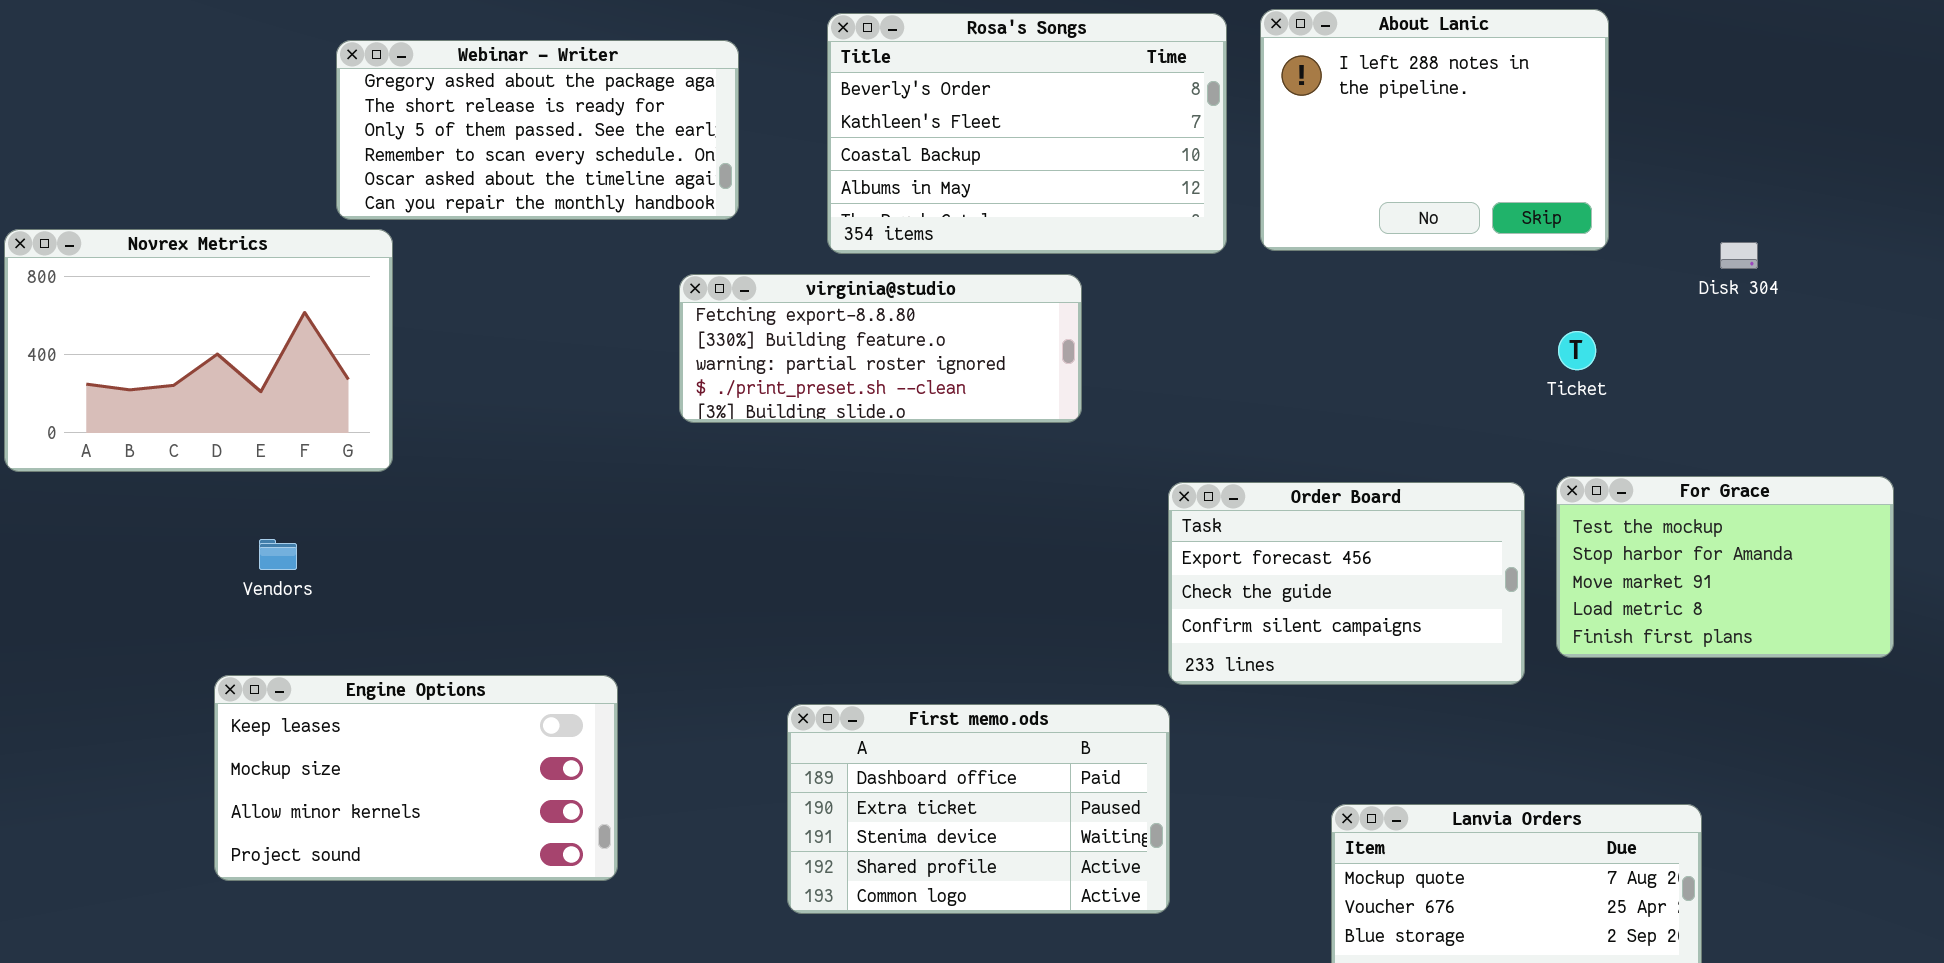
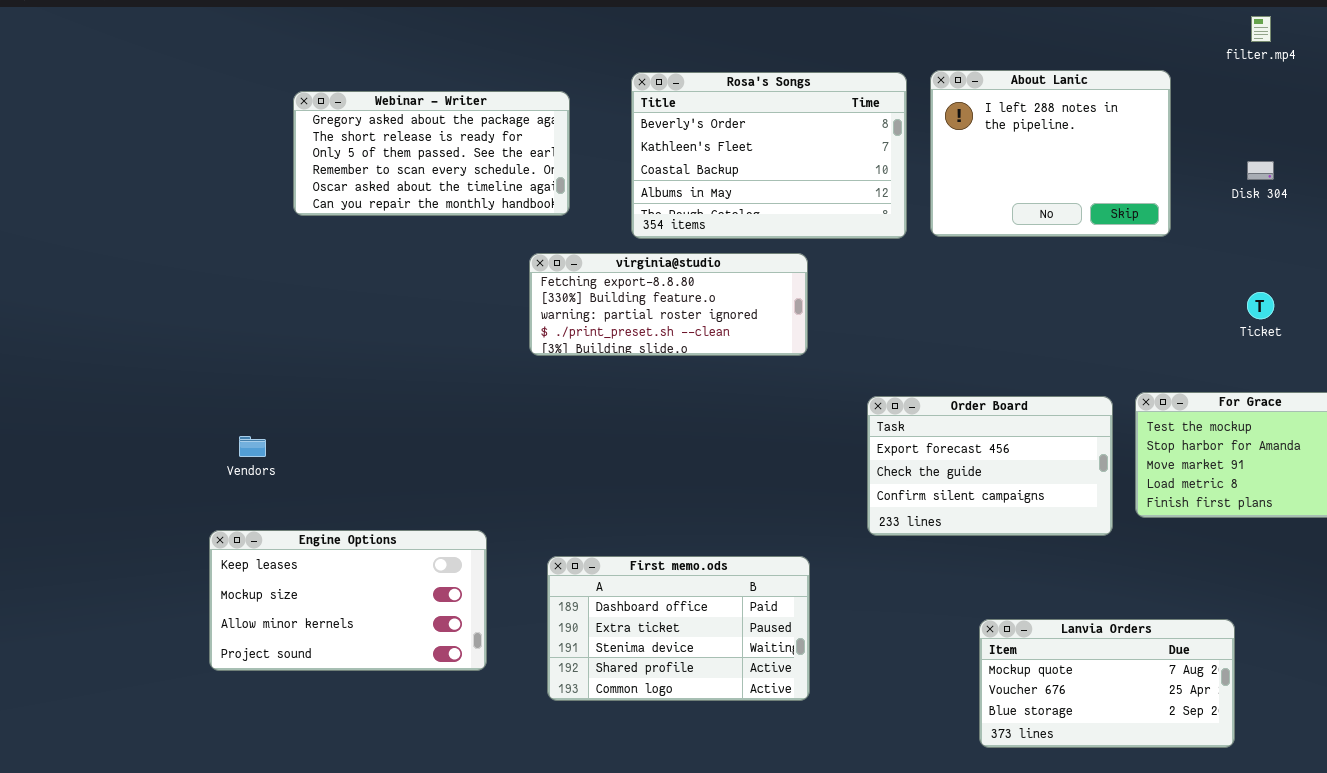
Novrex Metrics: [4,229,393,472] -> none, closed
Disk 304: [1720,242,1758,269] -> [1247,161,1274,180], moved
Ticket: [1558,331,1596,370] -> [1247,292,1274,319], moved
First memo.ods: [787,704,1170,914] -> [547,556,810,701], moved

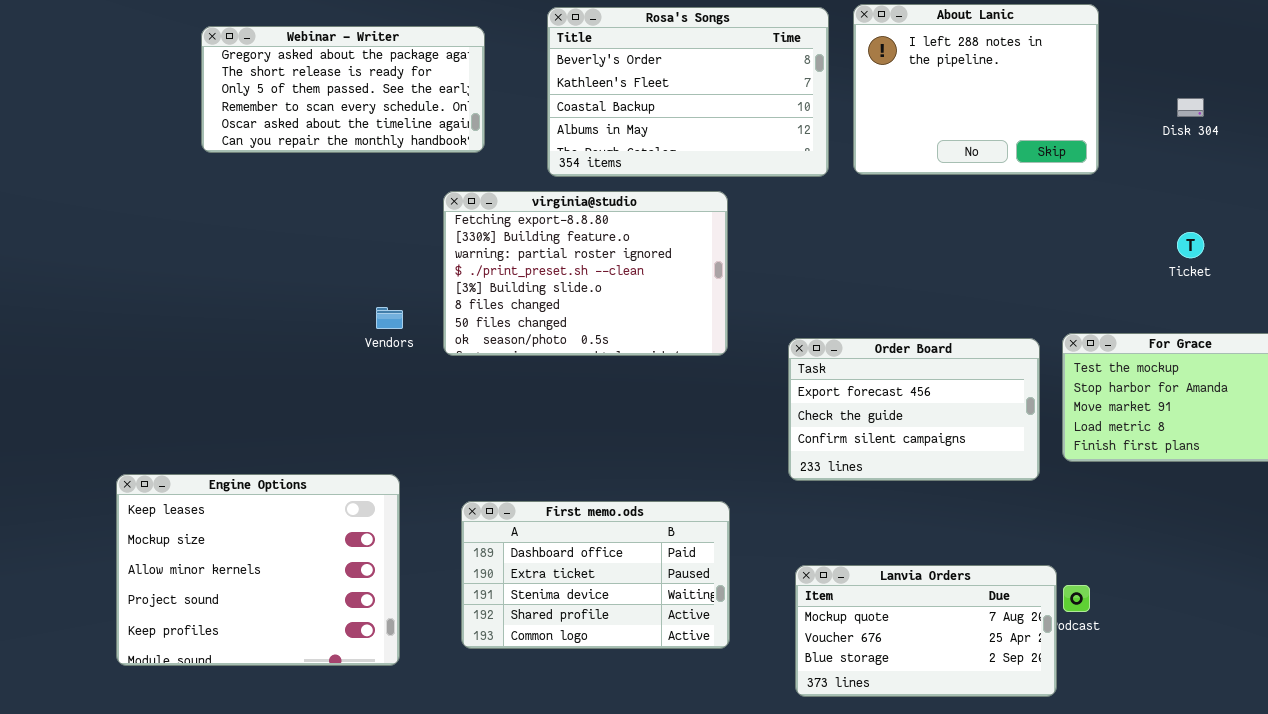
virginia@studio: [529,253,808,356] -> [443,191,728,356], resized
Vendors: [239,436,266,457] -> [376,307,403,329], moved
Engine Options: [209,530,487,671] -> [116,474,400,666], resized
Lanvia Orders: [979,619,1235,748] -> [795,565,1057,697], moved

